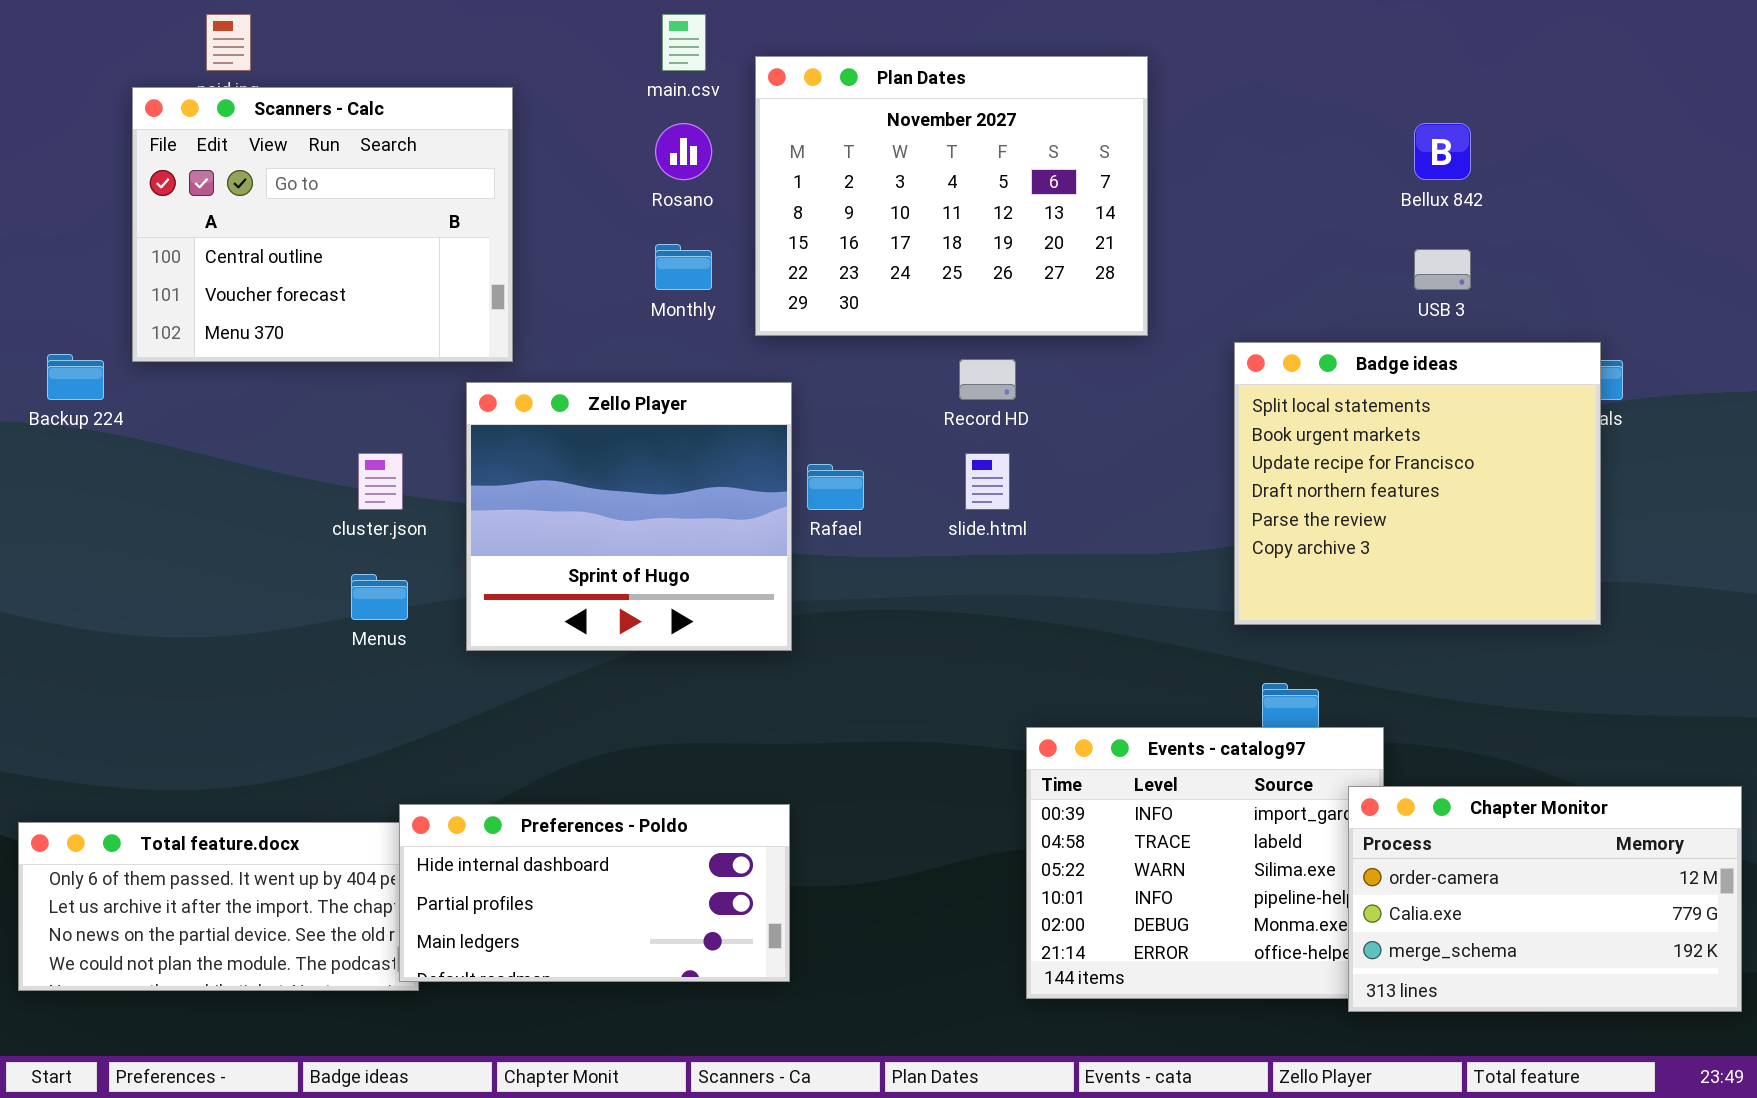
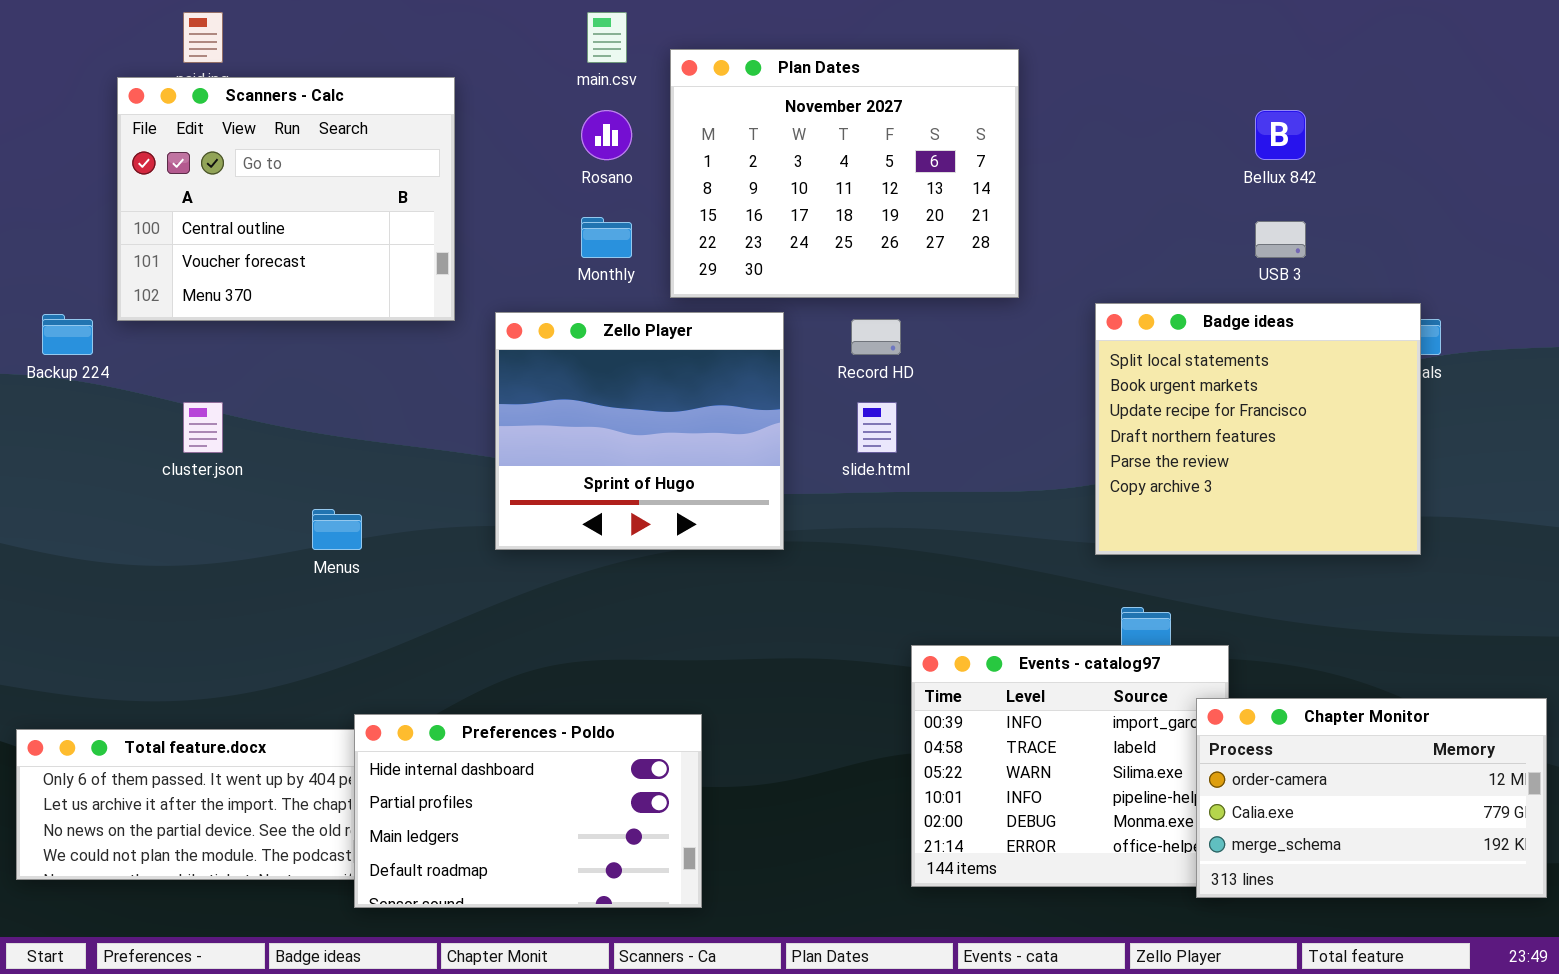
Zello Player: [466,382,792,651] -> [495,312,784,550], moved
cluster.json: [358,453,403,510] -> [183,402,223,453], moved
Preferences - Poldo: [399,804,790,982] -> [354,714,702,908], resized

